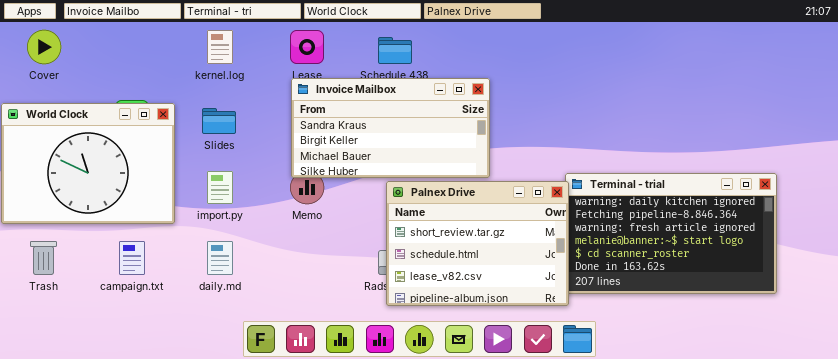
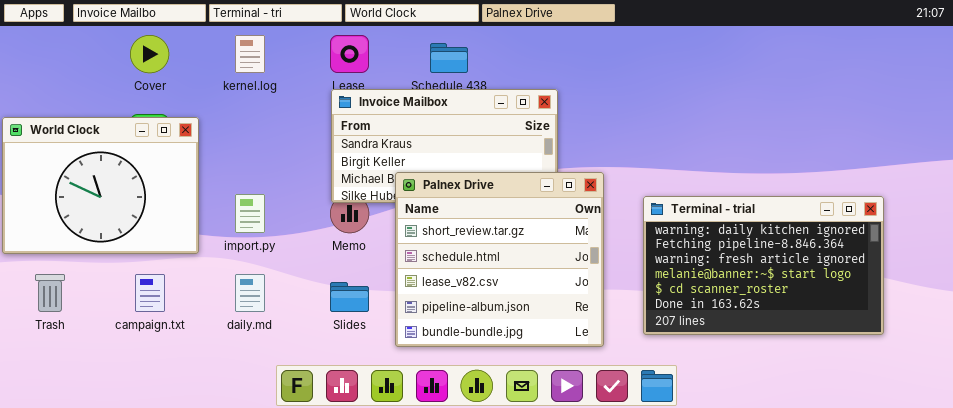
Cover: [27,30,61,64] -> [130,35,169,73], moved
Slides: [202,108,236,134] -> [330,282,369,312], moved
Palnex Drive: [386,181,569,306] -> [395,172,604,347], moved, resized

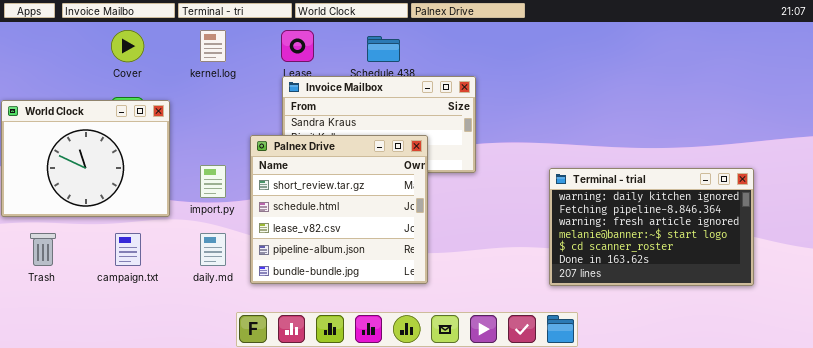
Palnex Drive: [395,172,604,347] -> [250,135,428,284], moved

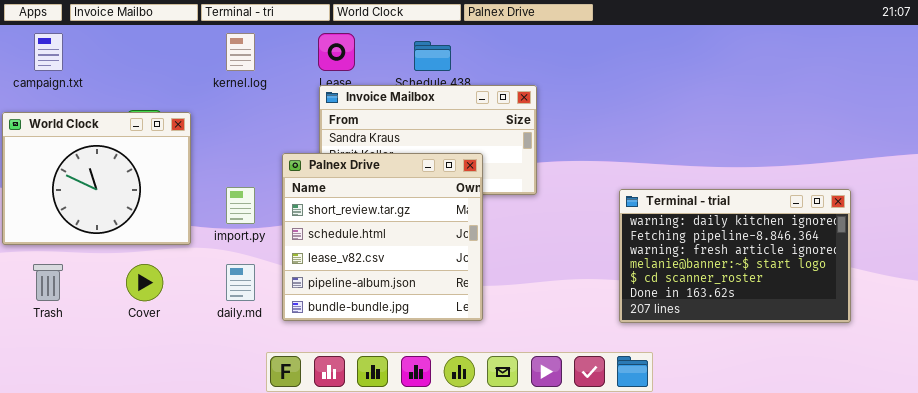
Cover: [111,30,144,62] -> [126,264,163,301], moved
campaign.txt: [115,233,141,266] -> [34,33,63,71], moved

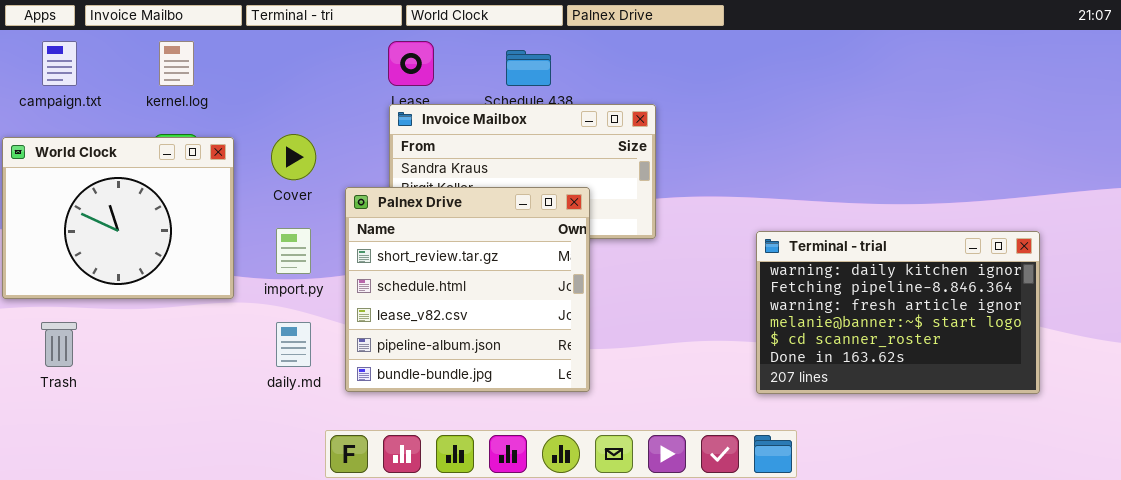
kernel.log: [226,33,255,71] -> [159,41,194,86], moved
Cover: [126,264,163,301] -> [271,134,316,180], moved

